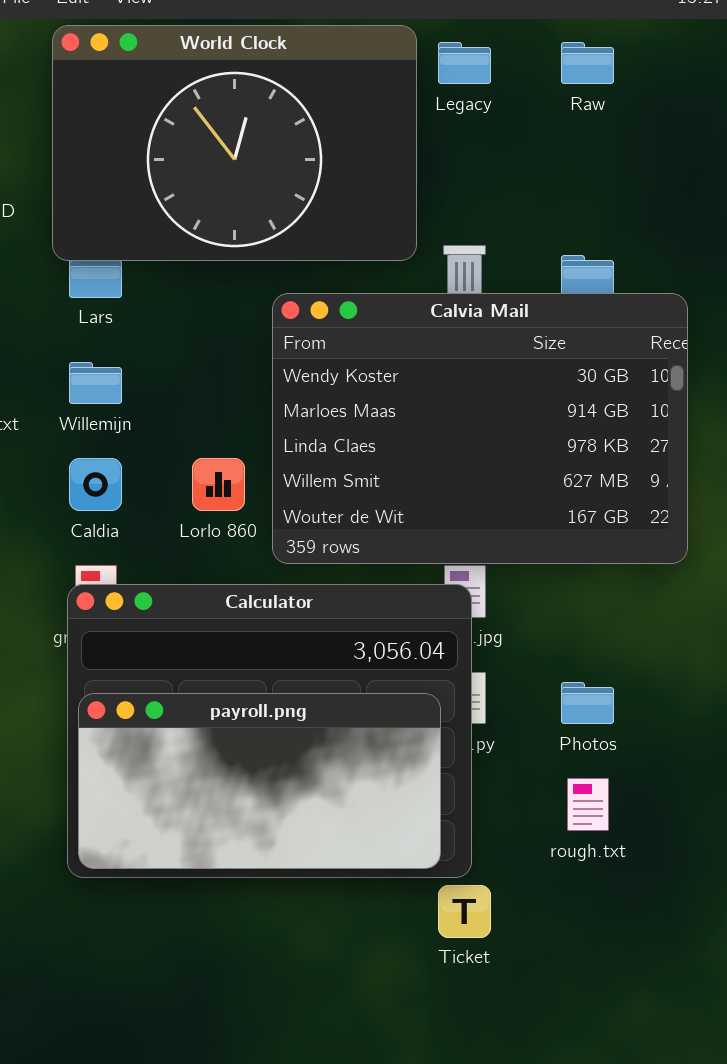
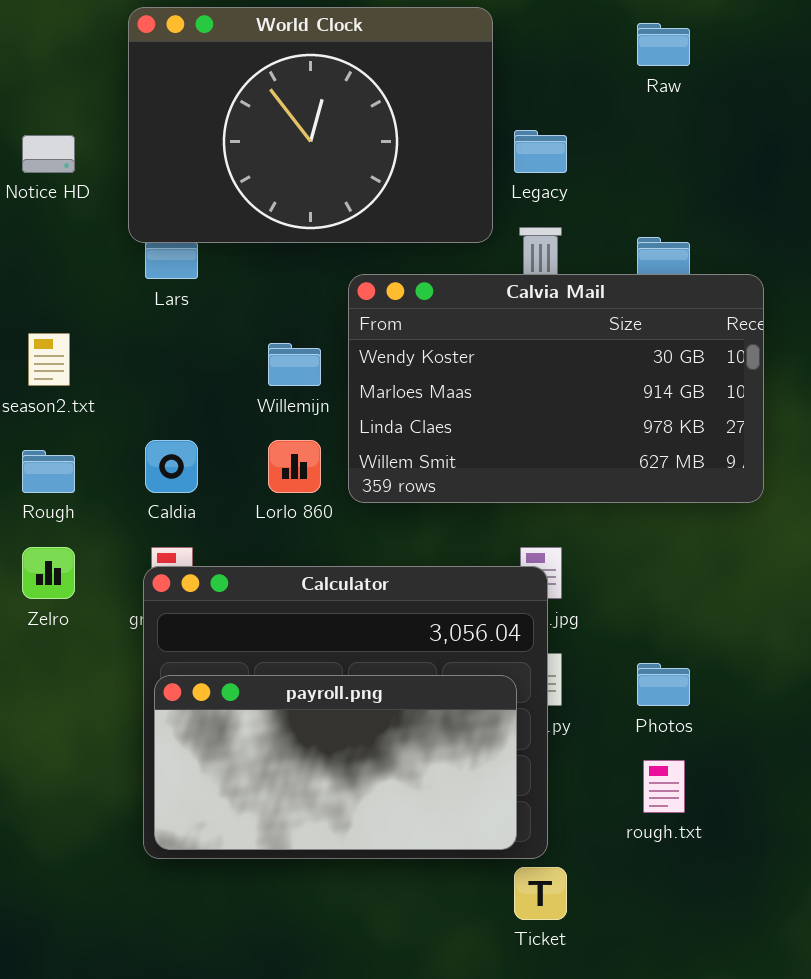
Legacy: [438,42,491,84] -> [514,130,567,173], moved
Calvia Mail: [272,293,688,564] -> [348,274,764,503], resized
Willemijn: [69,362,122,404] -> [268,343,321,386], moved

